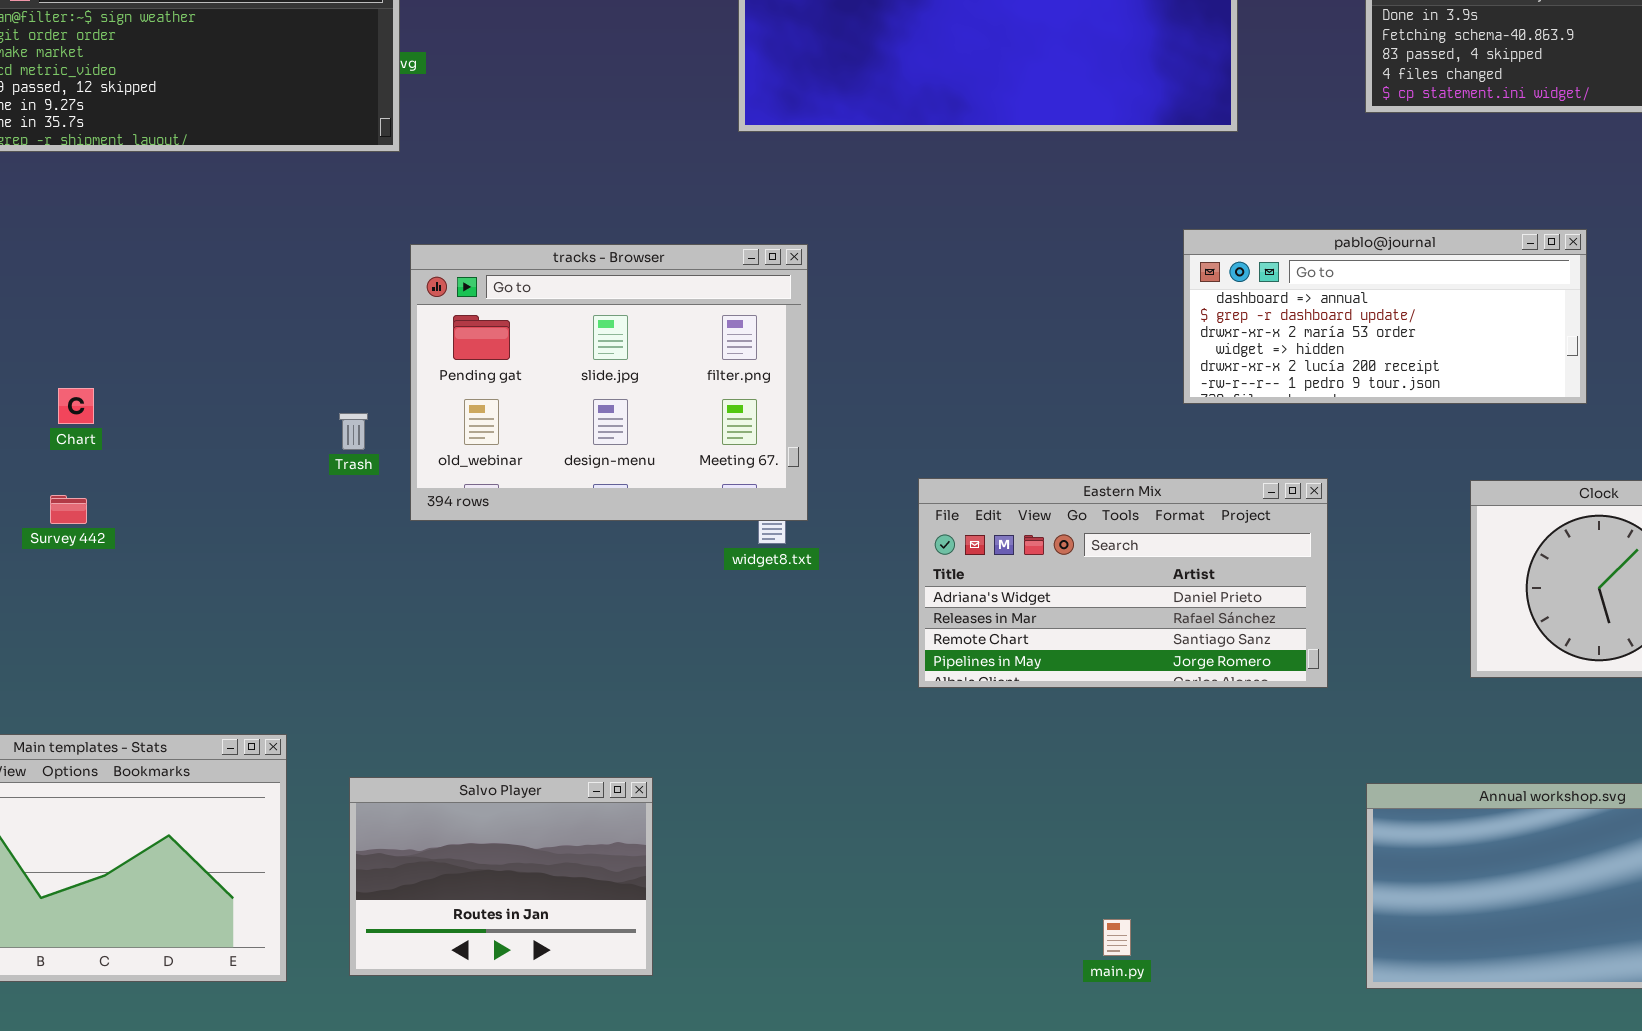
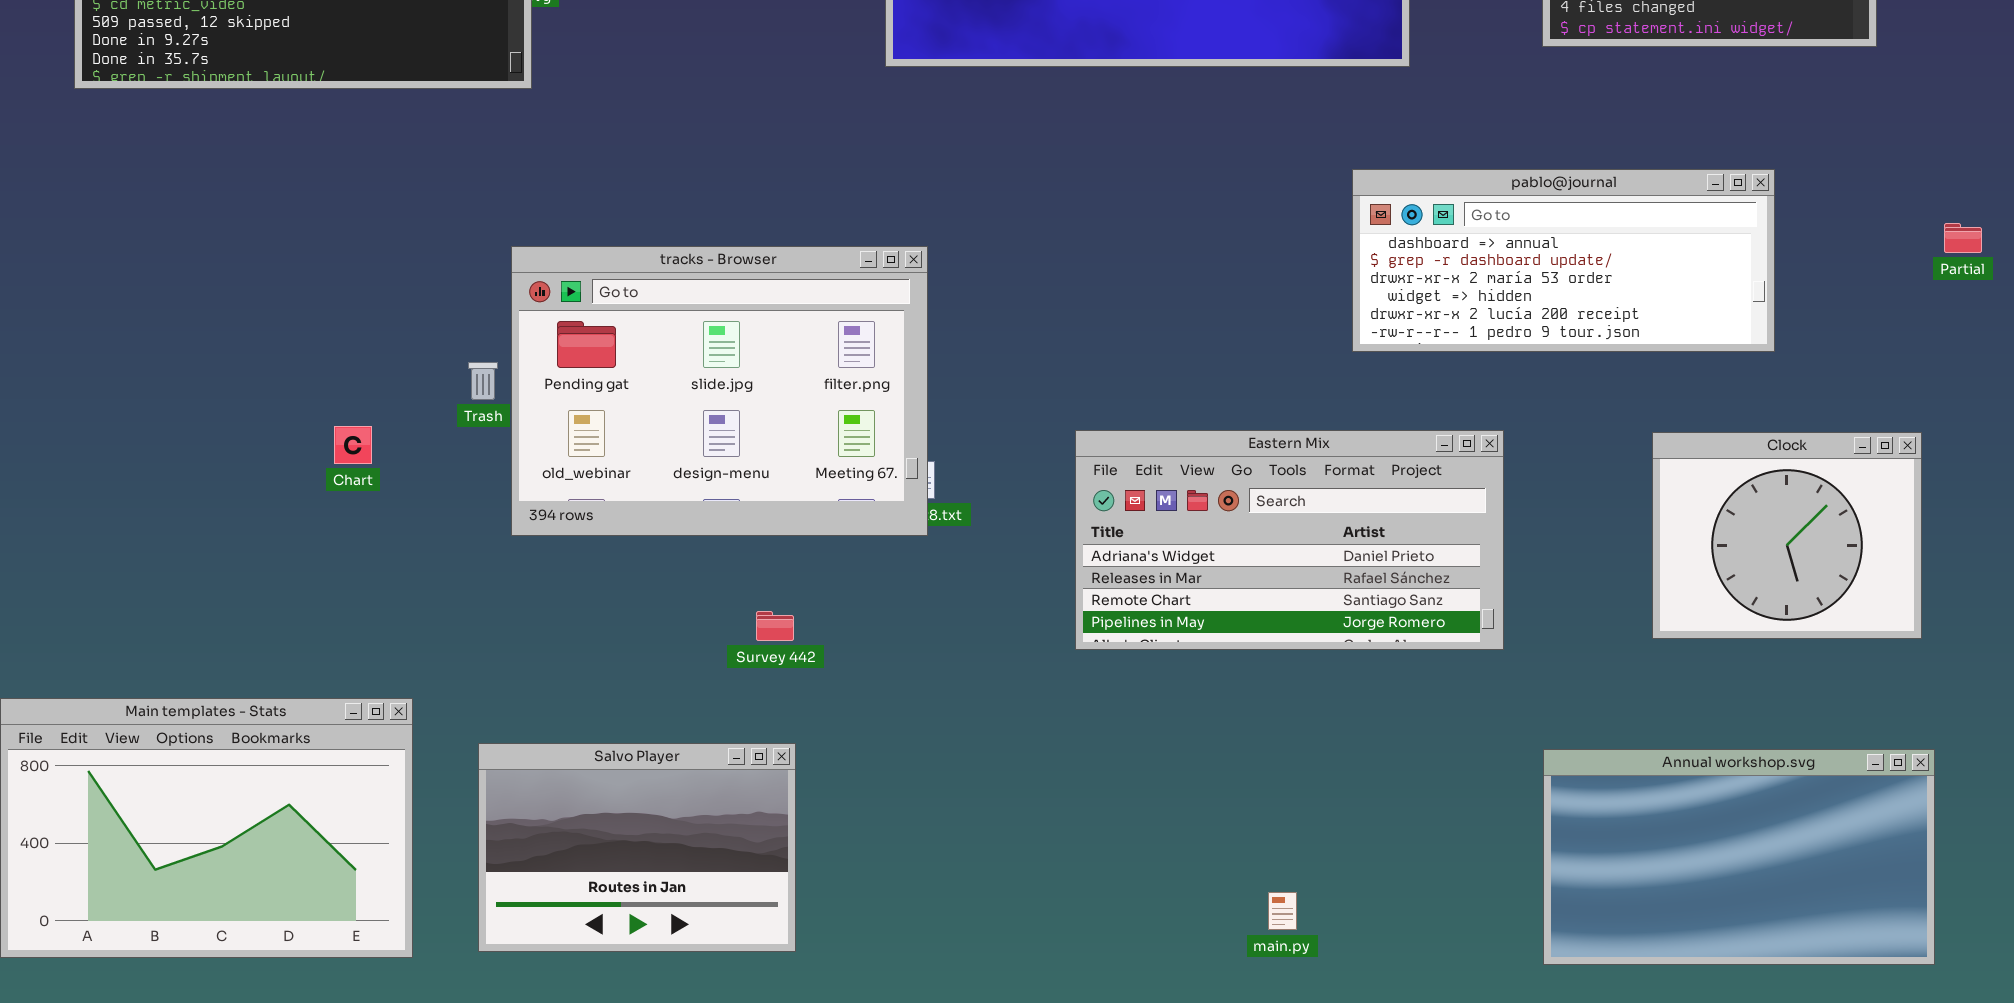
tracks - Browser: [410,244,808,521] -> [511,246,928,536], moved
Chart: [58,388,94,424] -> [334,426,372,464], moved
Survey 442: [50,495,87,524] -> [756,611,794,641], moved

